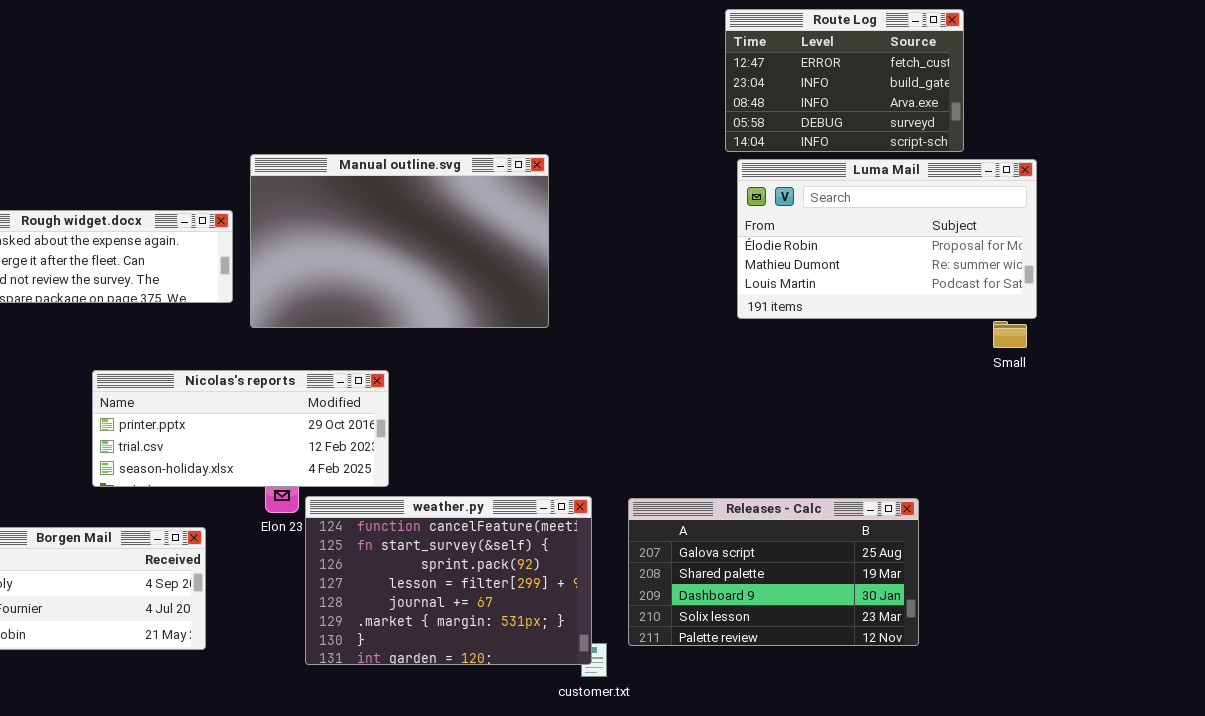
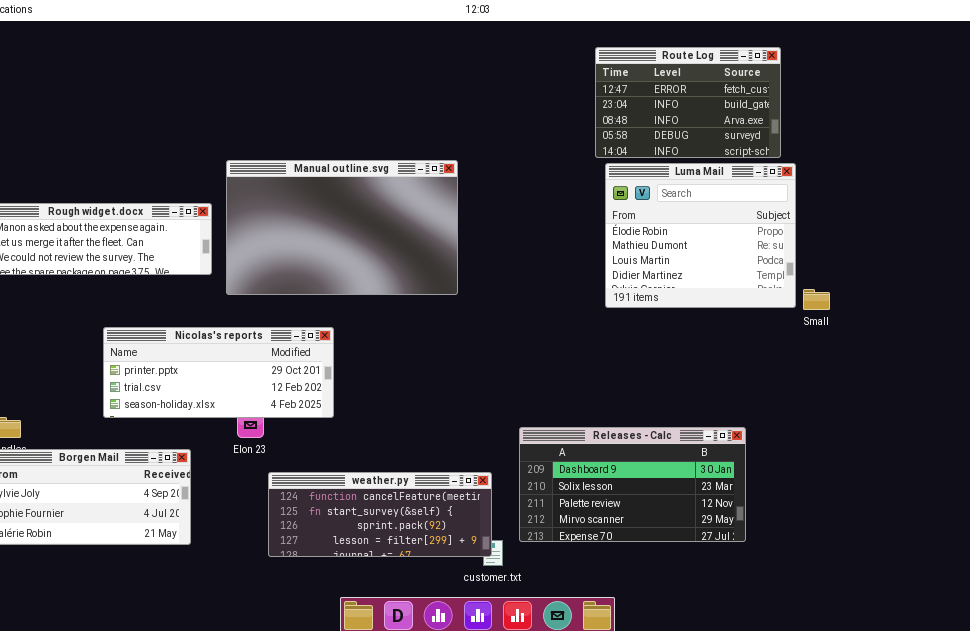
Luma Mail: [737,159,1037,319] -> [605,163,796,308], resized
weather.py: [305,496,592,665] -> [268,472,492,557], resized
Releases - Calc: [628,498,919,646] -> [519,427,746,542], scrolled down 2 rows

